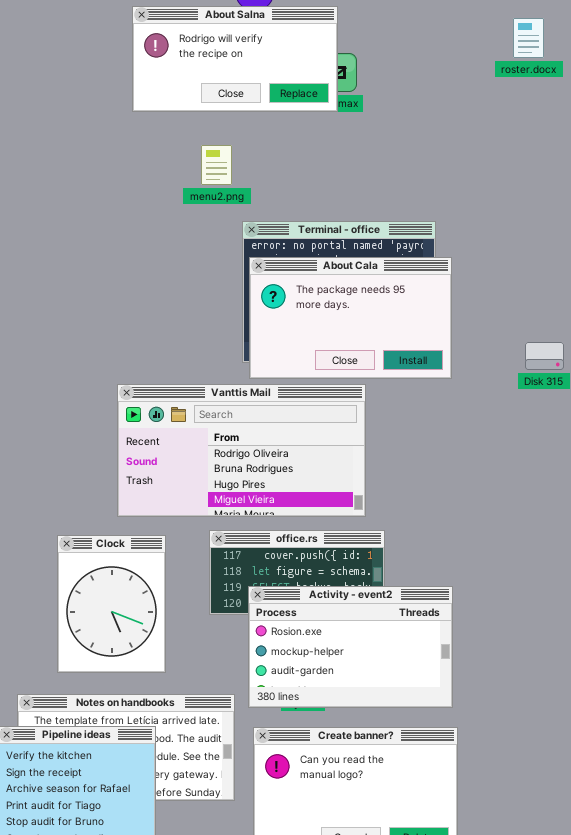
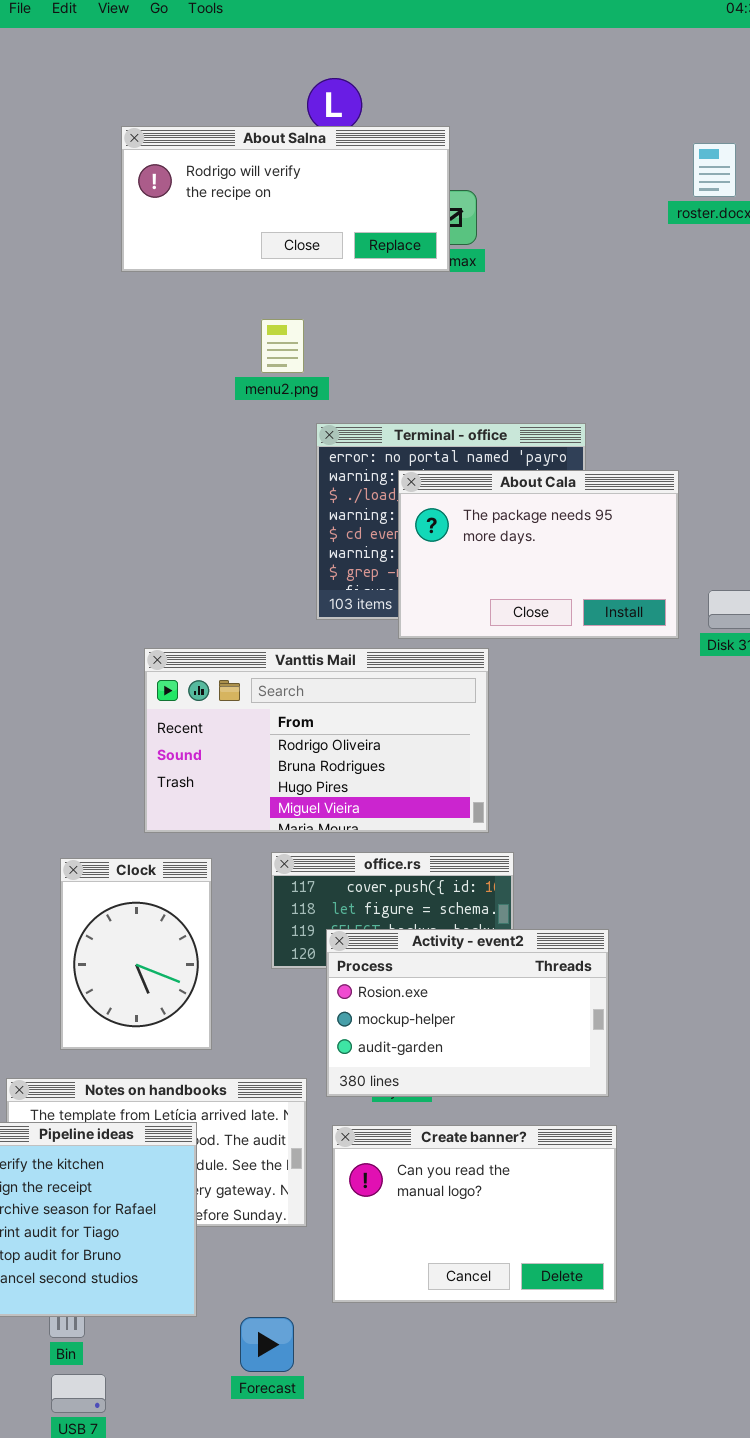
About Salna: [132,6,338,112] -> [121,126,450,272], resized
About Cala: [249,257,452,379] -> [398,470,679,639], moved

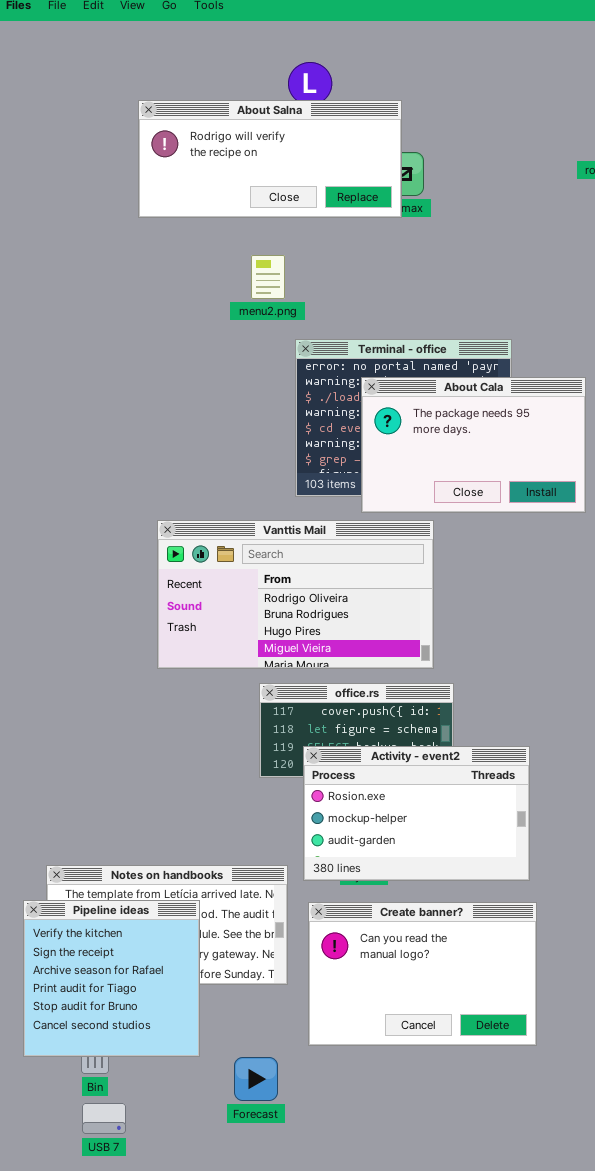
Clock: [60,858,212,1050] -> none, closed

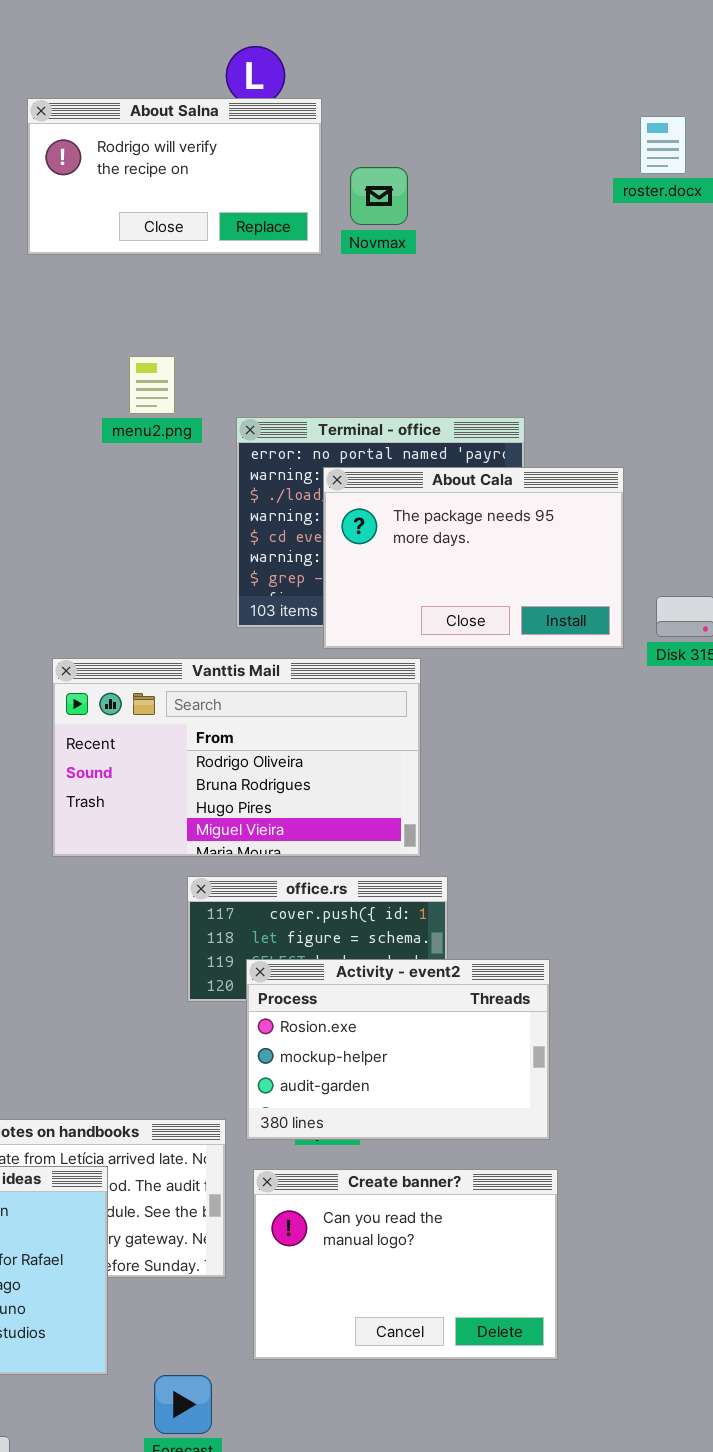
About Salna: [138,100,402,218] -> [27,98,322,255], resized
menu2.png: [251,255,285,299] -> [129,356,175,414], moved

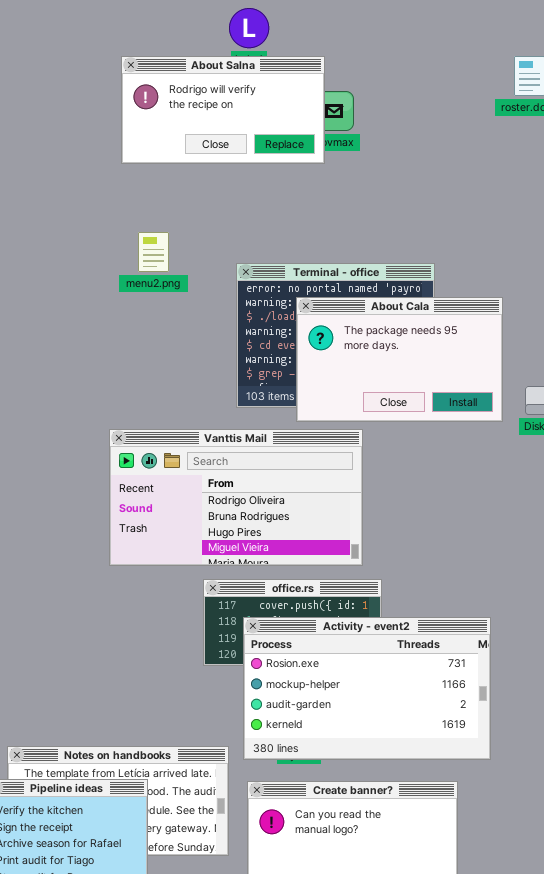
About Salna: [27,98,322,255] -> [121,56,325,164], moved
menu2.png: [129,356,175,414] -> [138,232,169,272], moved
Activity - event2: [246,959,550,1140] -> [243,617,491,760], resized

